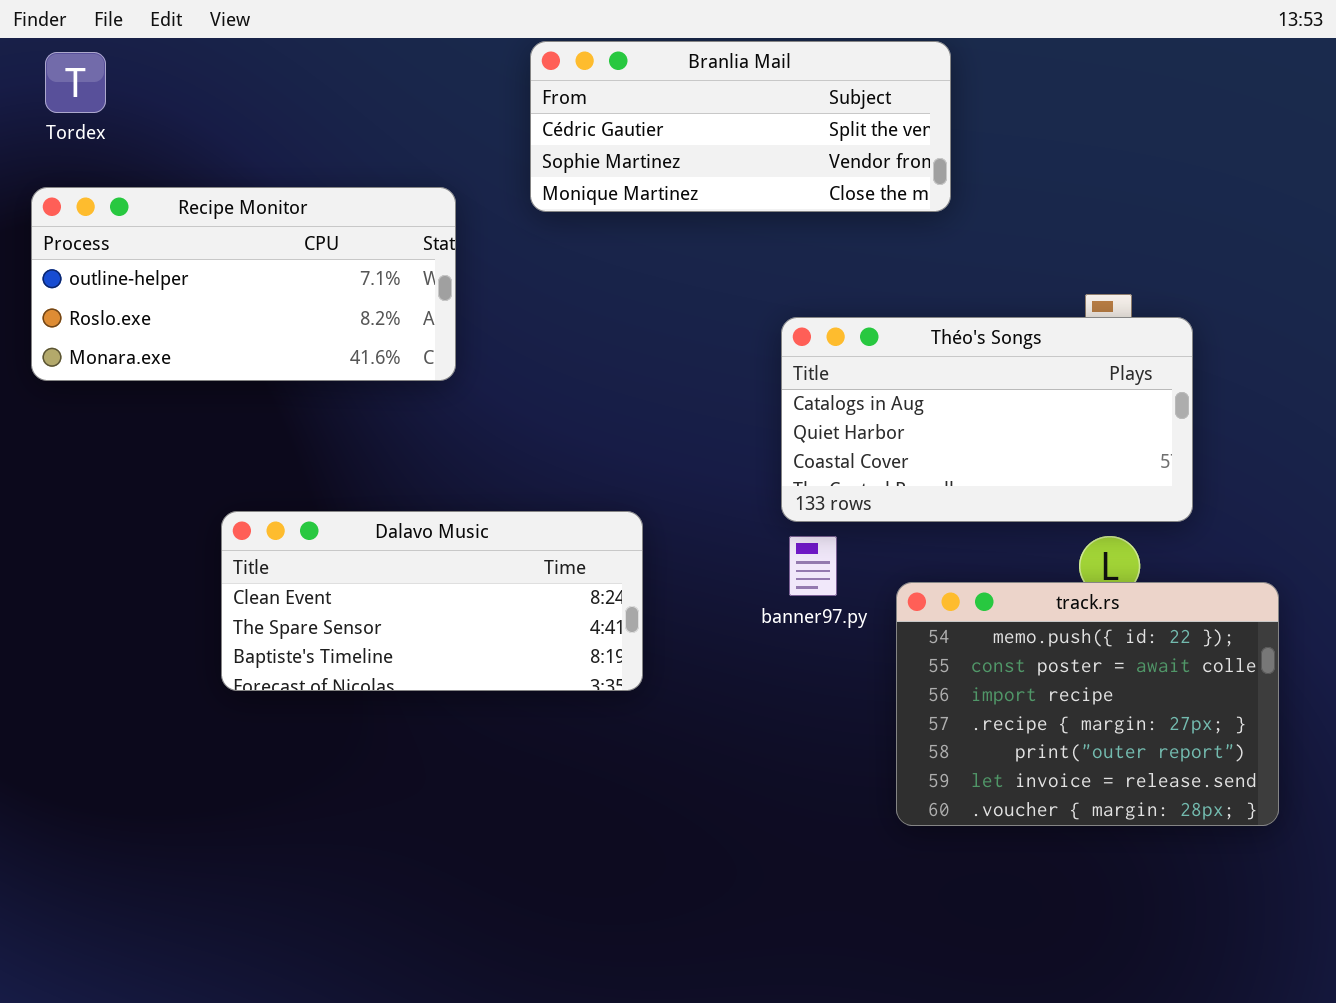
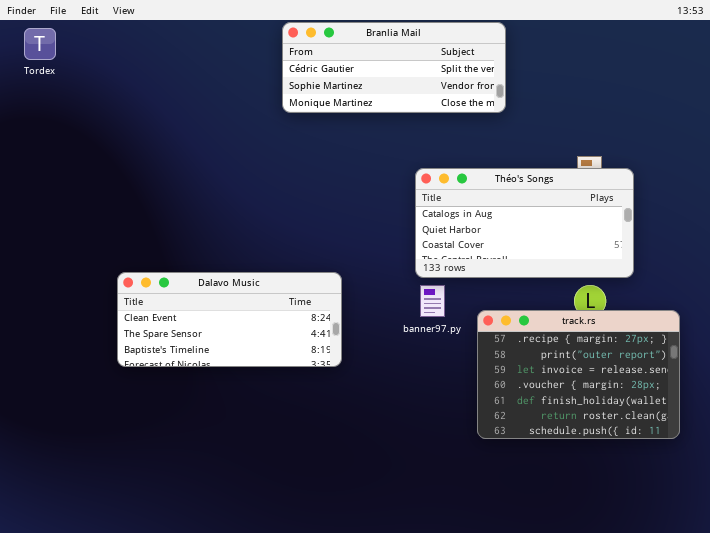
Recipe Monitor: [31,187,456,381] -> none, closed
track.rs: [896,582,1279,826] -> [477,310,680,439], scrolled down 3 rows

